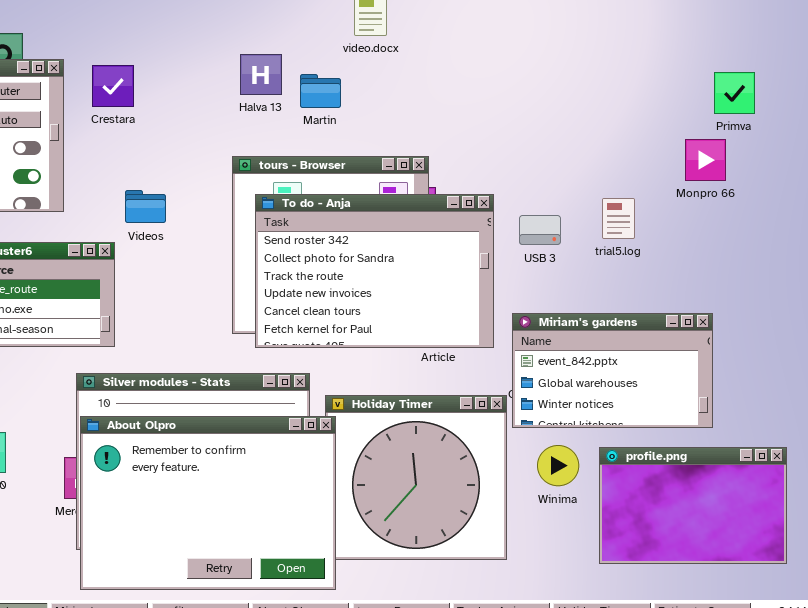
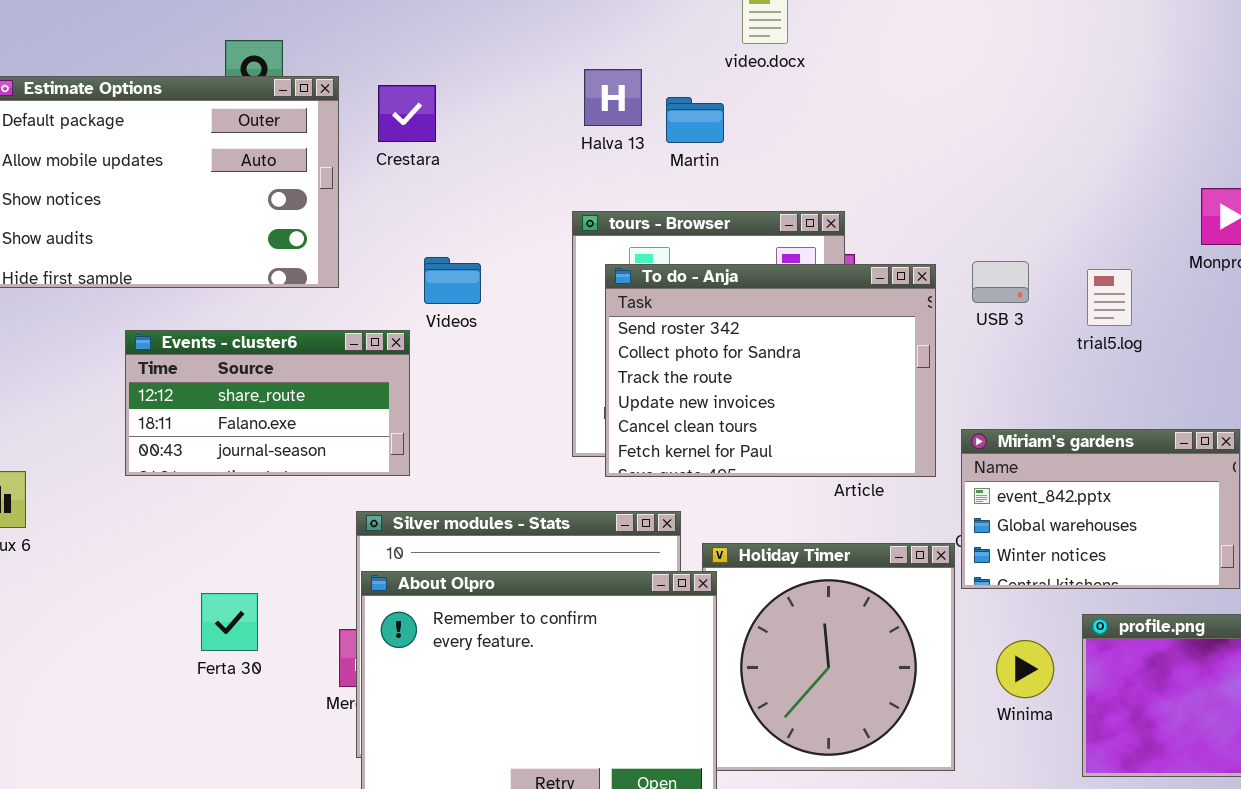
USB 3: [519,215,561,245] -> [972,261,1029,303], moved
Winima: [537,445,579,486] -> [996,640,1054,698], moved

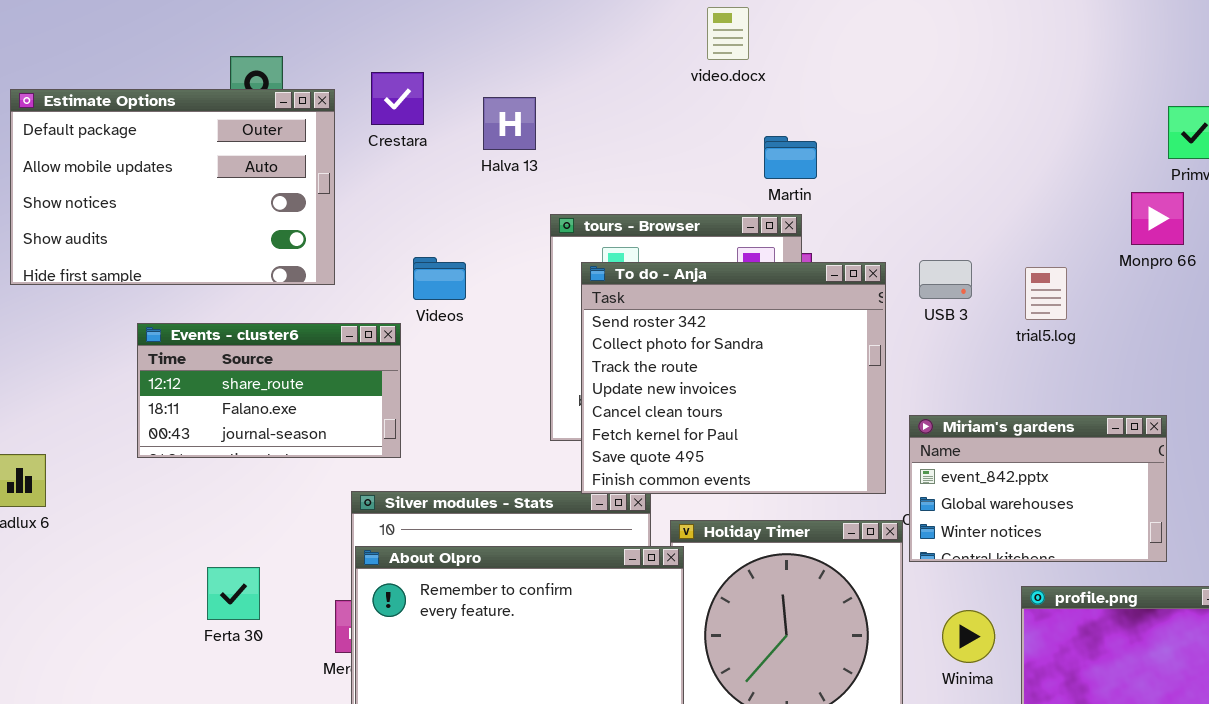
Halva 13: [584,69,642,126] -> [483,97,536,150], moved
Crestara: [378,85,436,142] -> [371,72,424,125], moved
Martin: [666,97,724,143] -> [764,136,817,179], moved
To do - Anja: [605,264,936,477] -> [581,262,886,494], resized

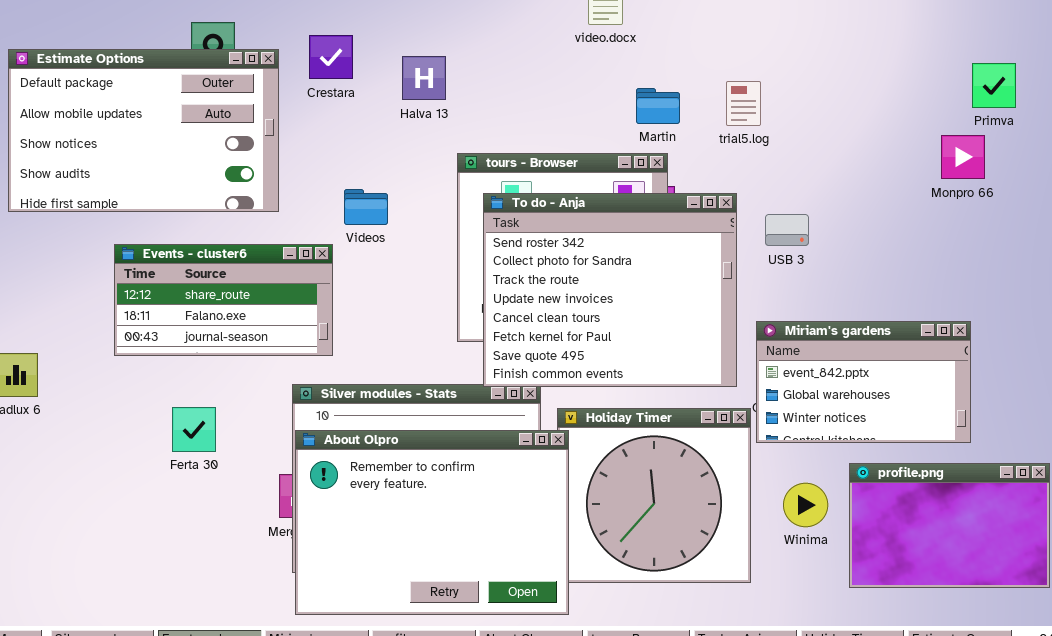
USB 3: [919,260,972,299] -> [765,214,809,246], moved
trial5.log: [1025,267,1067,320] -> [726,81,761,126], moved
Ferta 30: [207,567,260,620] -> [172,407,216,452], moved

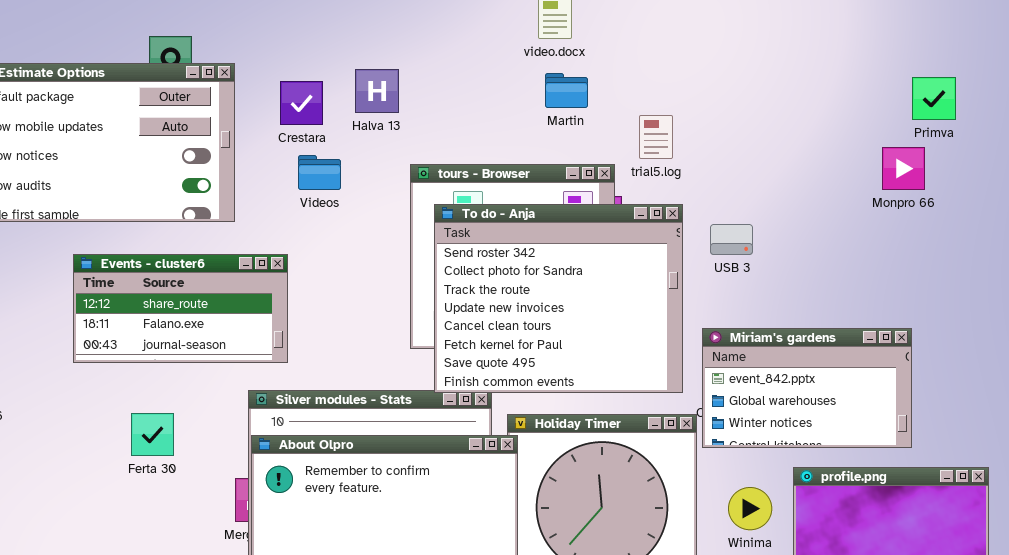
Crestara: [309,35,353,79] -> [280,81,323,125], moved
trial5.log: [726,81,761,126] -> [639,115,673,159], moved
Martin: [636,88,680,124] -> [545,73,588,108], moved
Videos: [344,189,388,225] -> [298,155,341,190], moved

